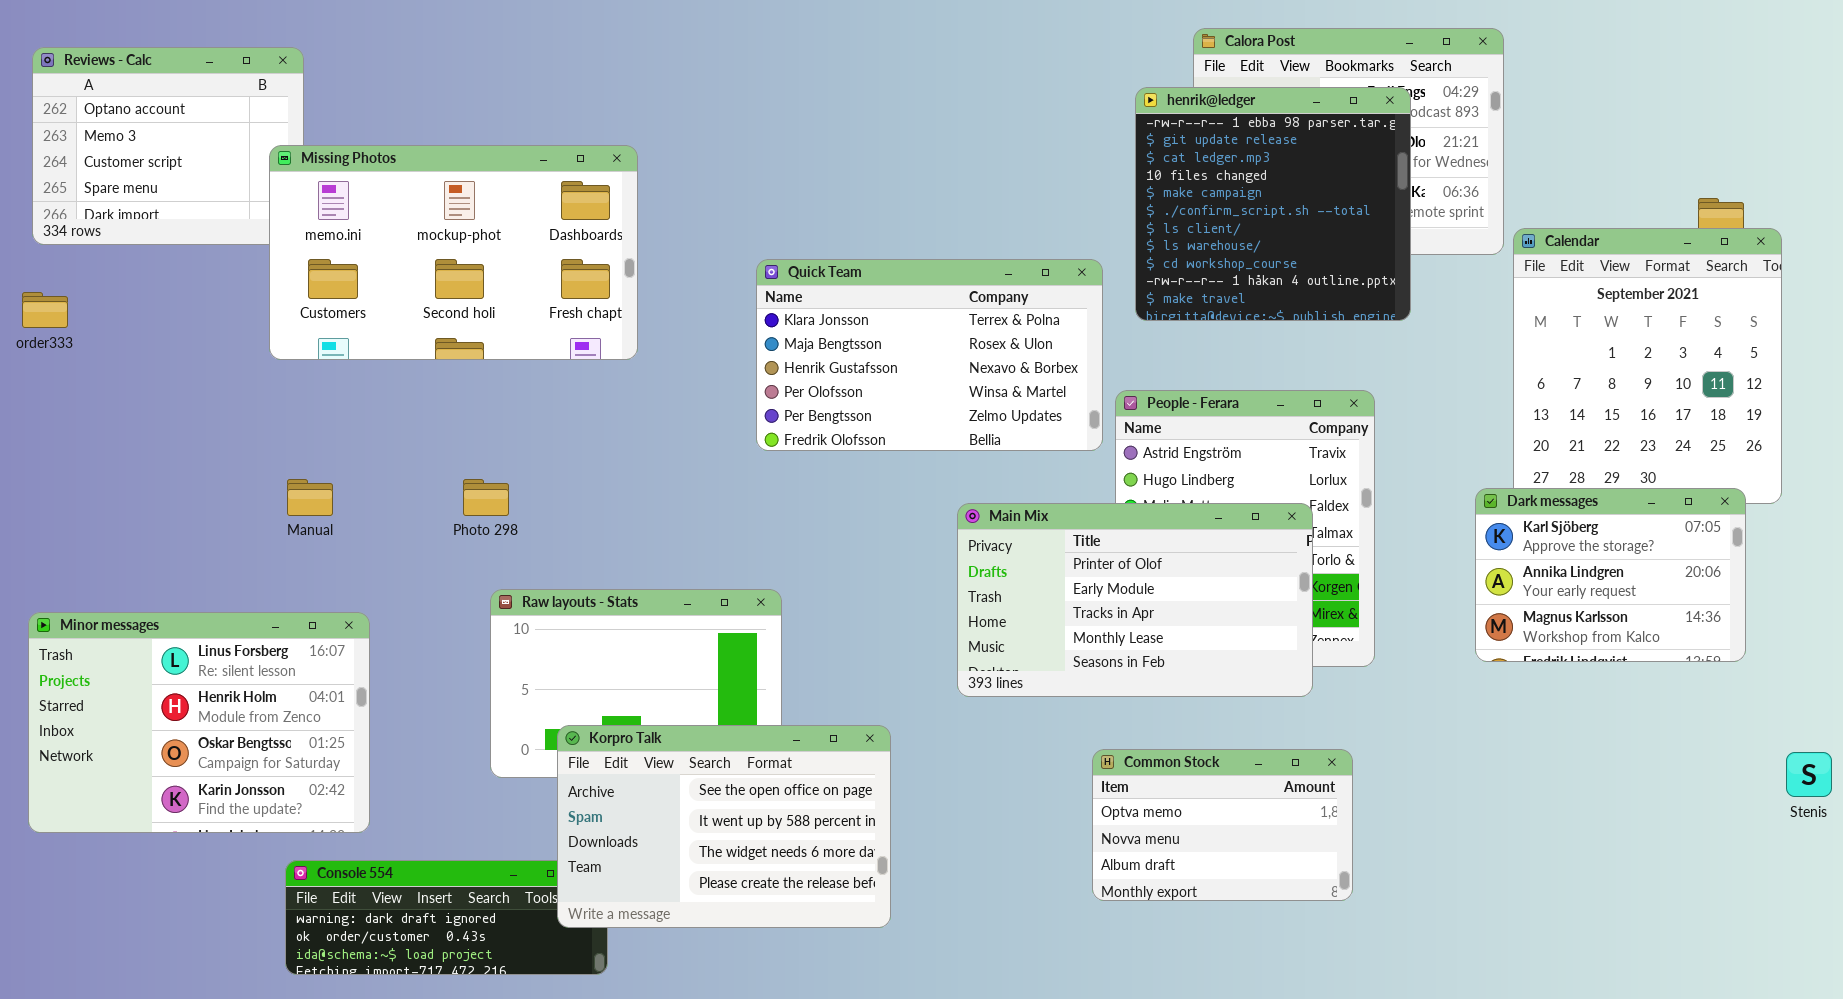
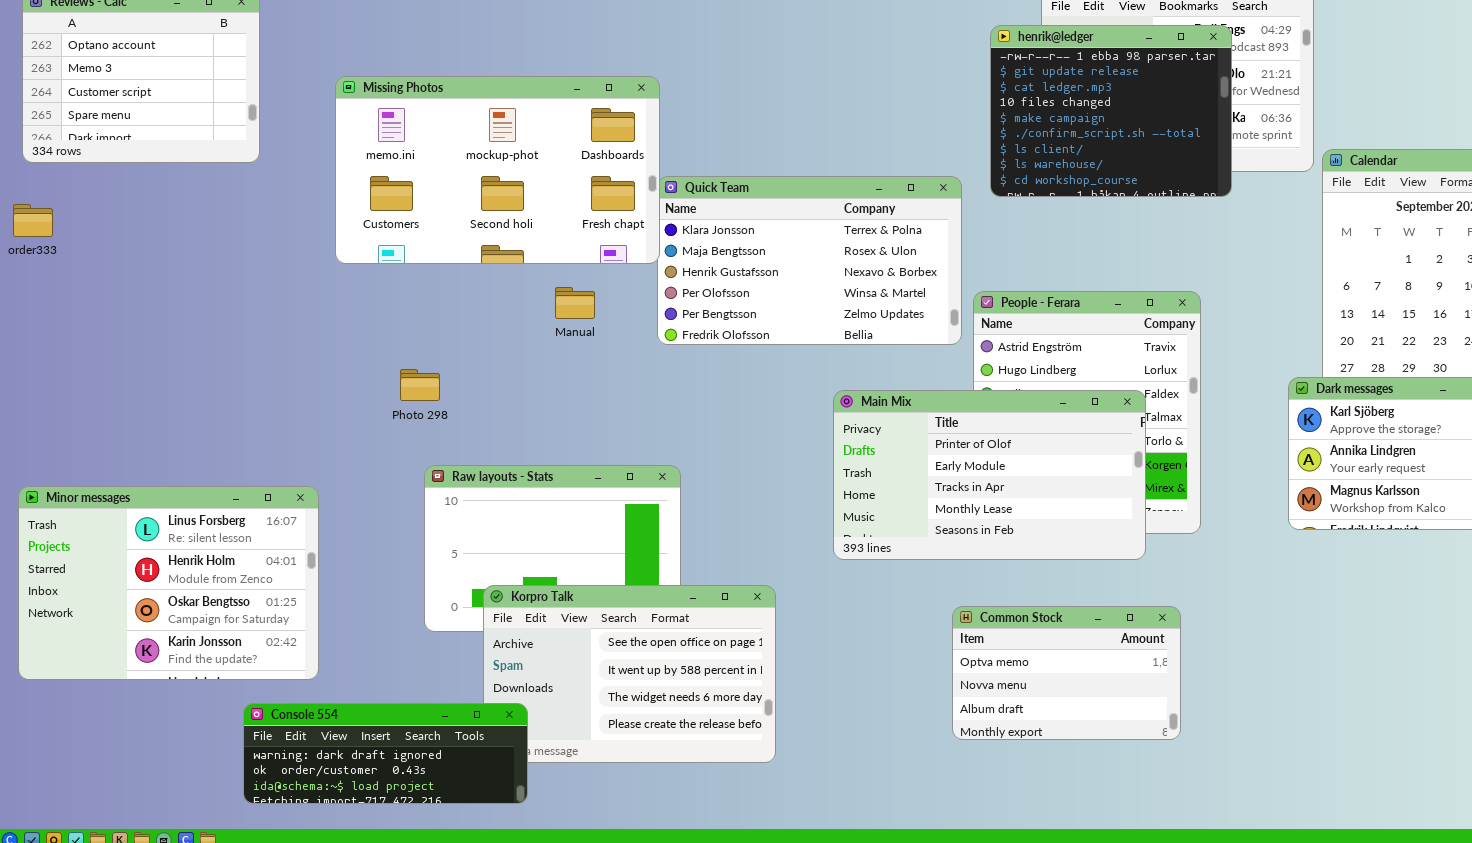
henrik@ledger: [1135,87,1411,321] -> [990,25,1232,197], resized
Missing Photos: [269,145,638,360] -> [335,76,660,264], moved
Manual: [287,479,333,516] -> [555,287,595,319], moved
Console 554: [285,860,608,975] -> [243,703,528,804], raised

